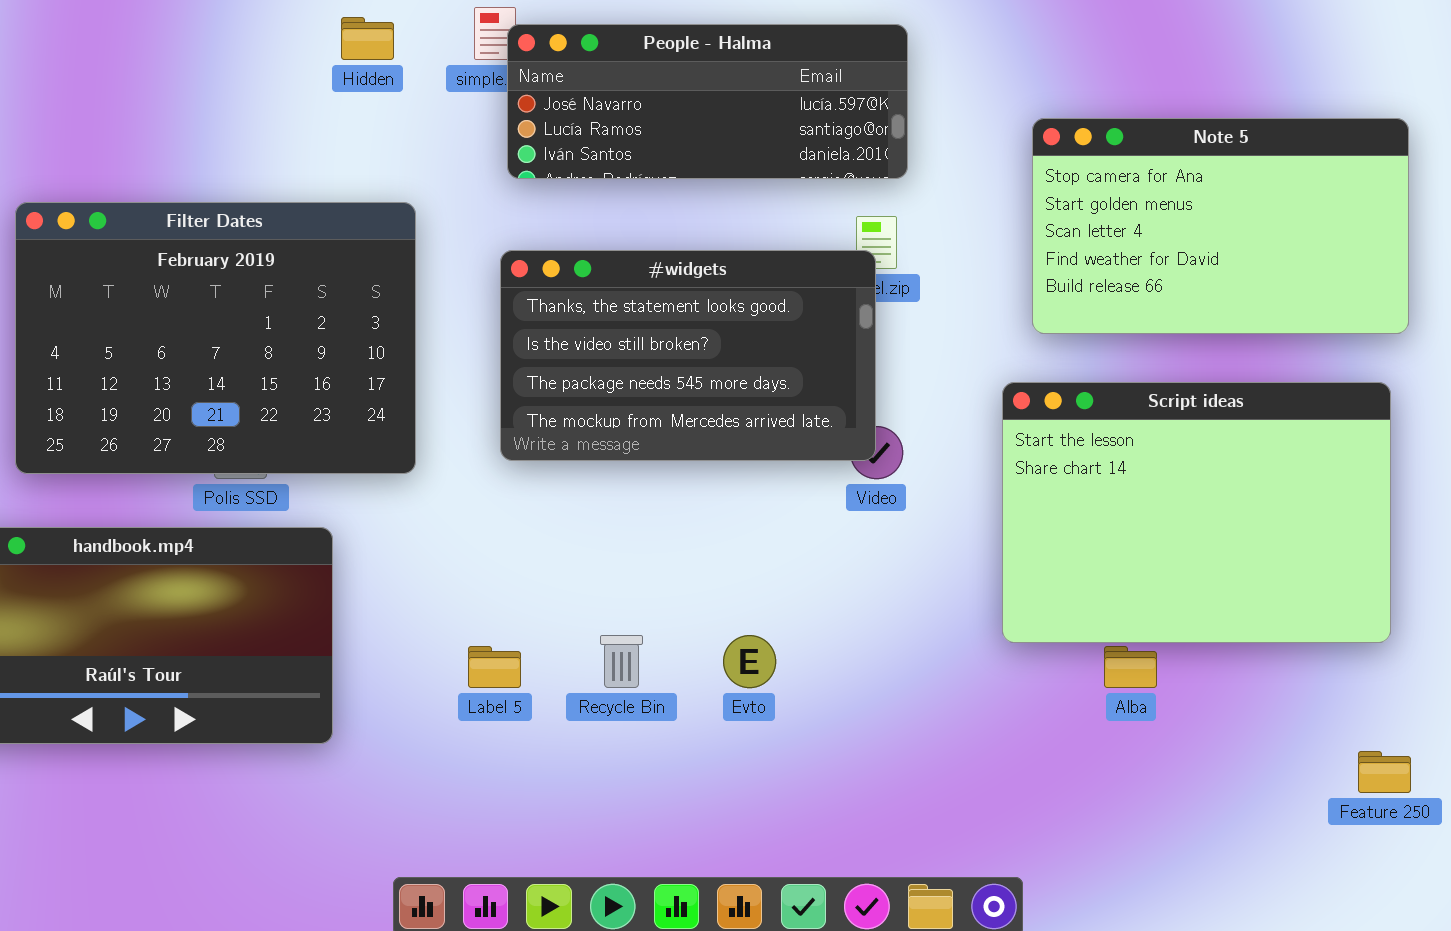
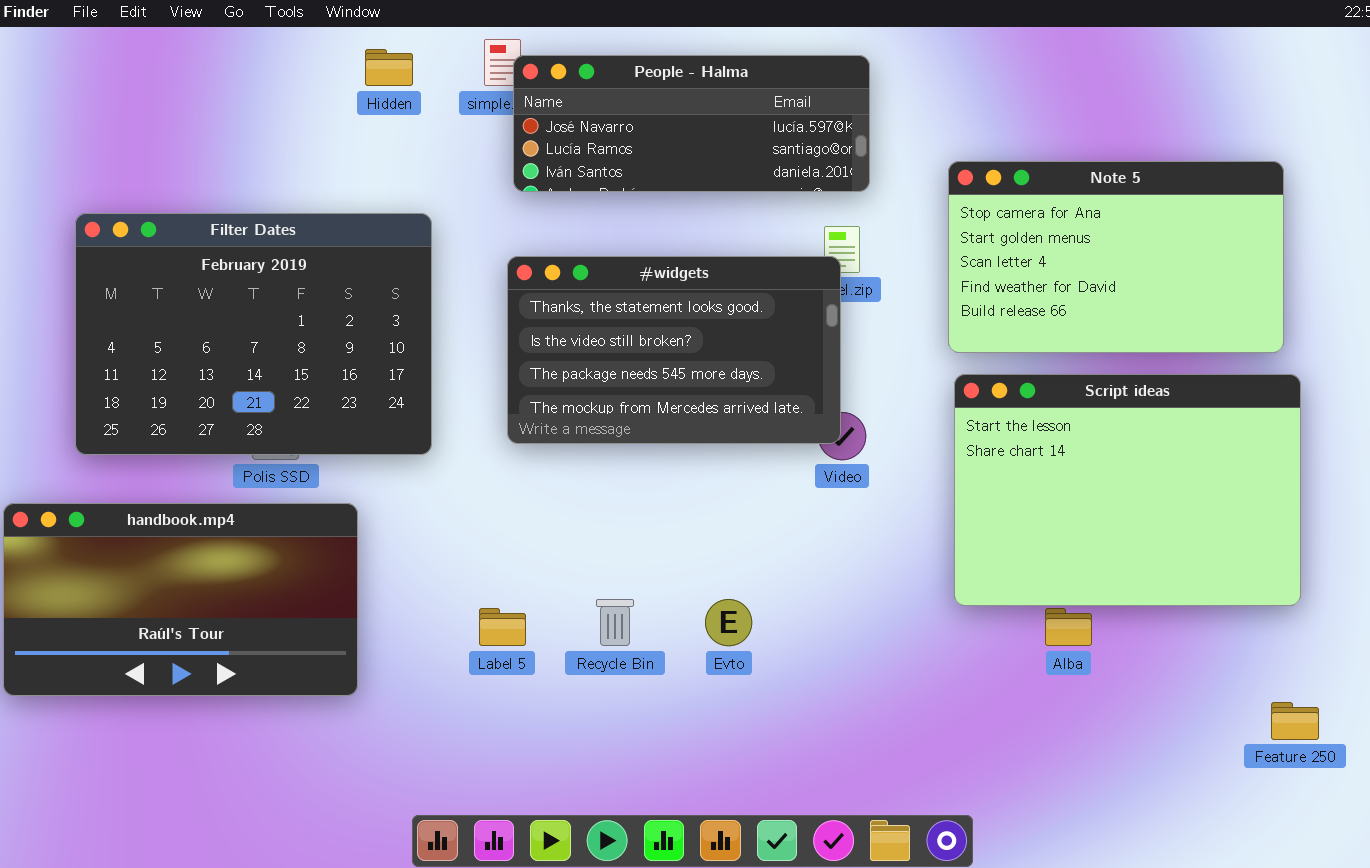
Note 5: [1032,118,1409,334] -> [948,161,1284,353], moved

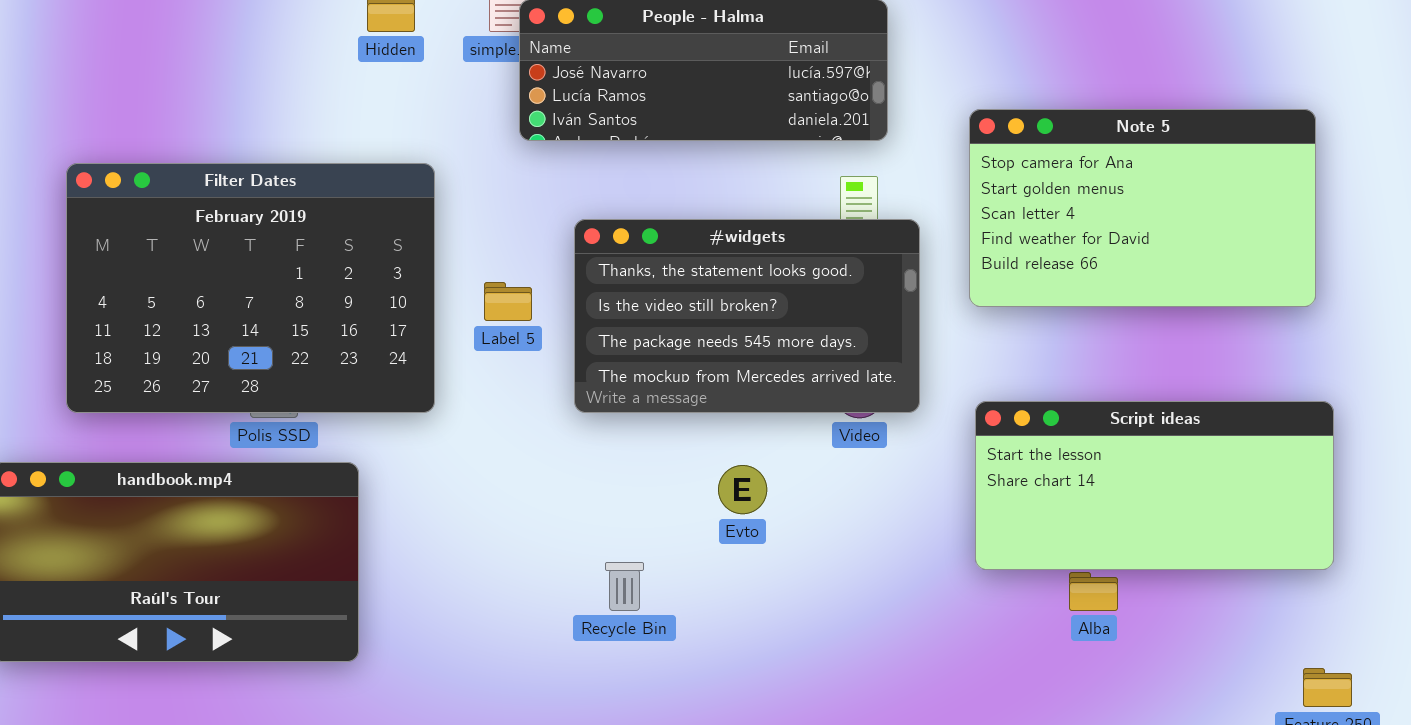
#widgets: [507,256,841,444] -> [574,219,920,413], moved
Script ideas: [954,374,1301,606] -> [975,401,1334,570], resized
Evto: [705,599,752,646] -> [718,465,767,514], moved
Label 5: [479,608,526,646] -> [484,282,532,321], moved

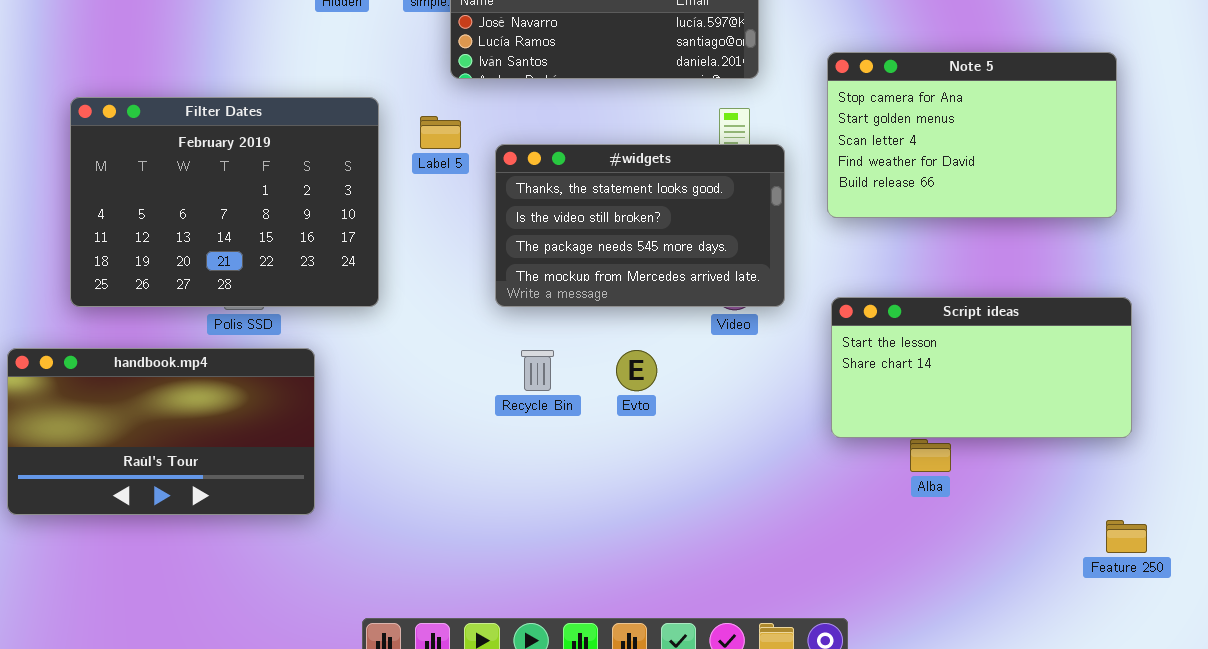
Label 5: [484,282,532,321] -> [420,116,461,149], moved
Recycle Bin: [605,562,644,611] -> [521,350,554,391], moved

